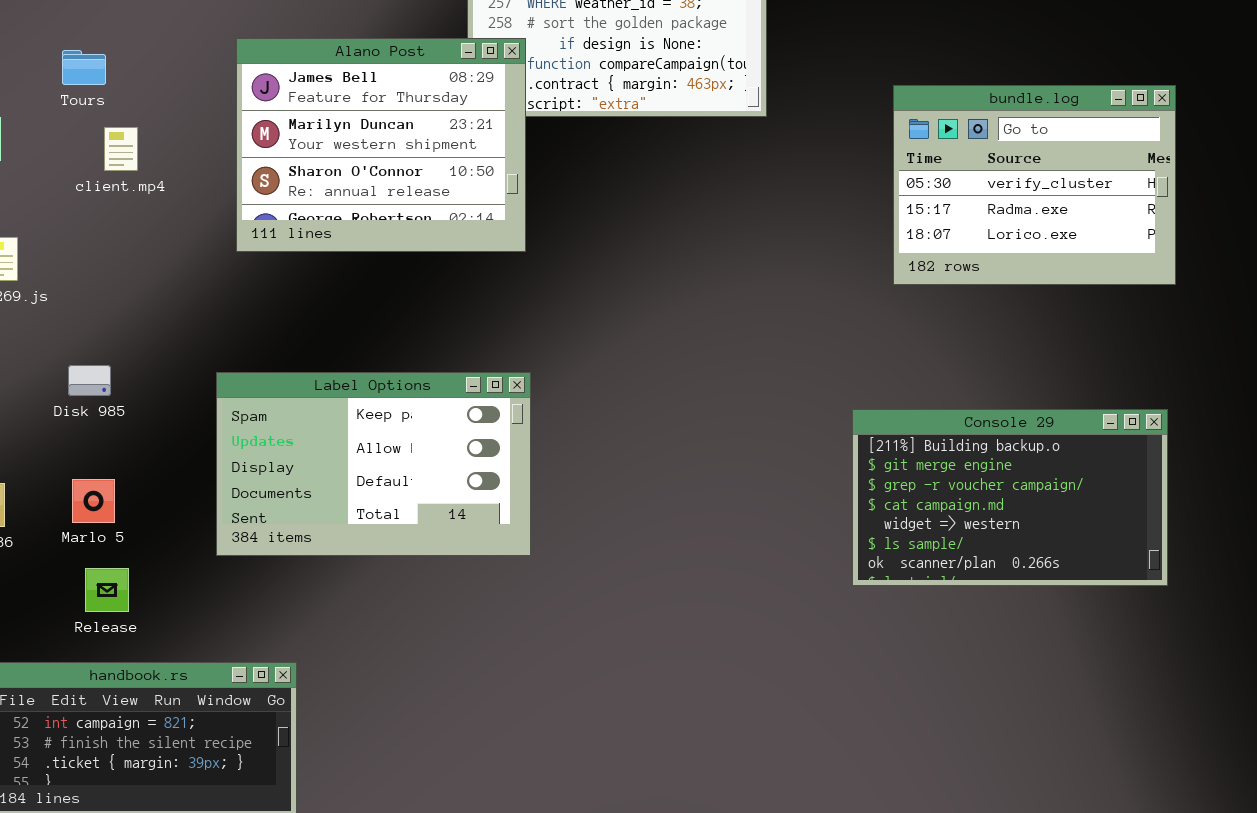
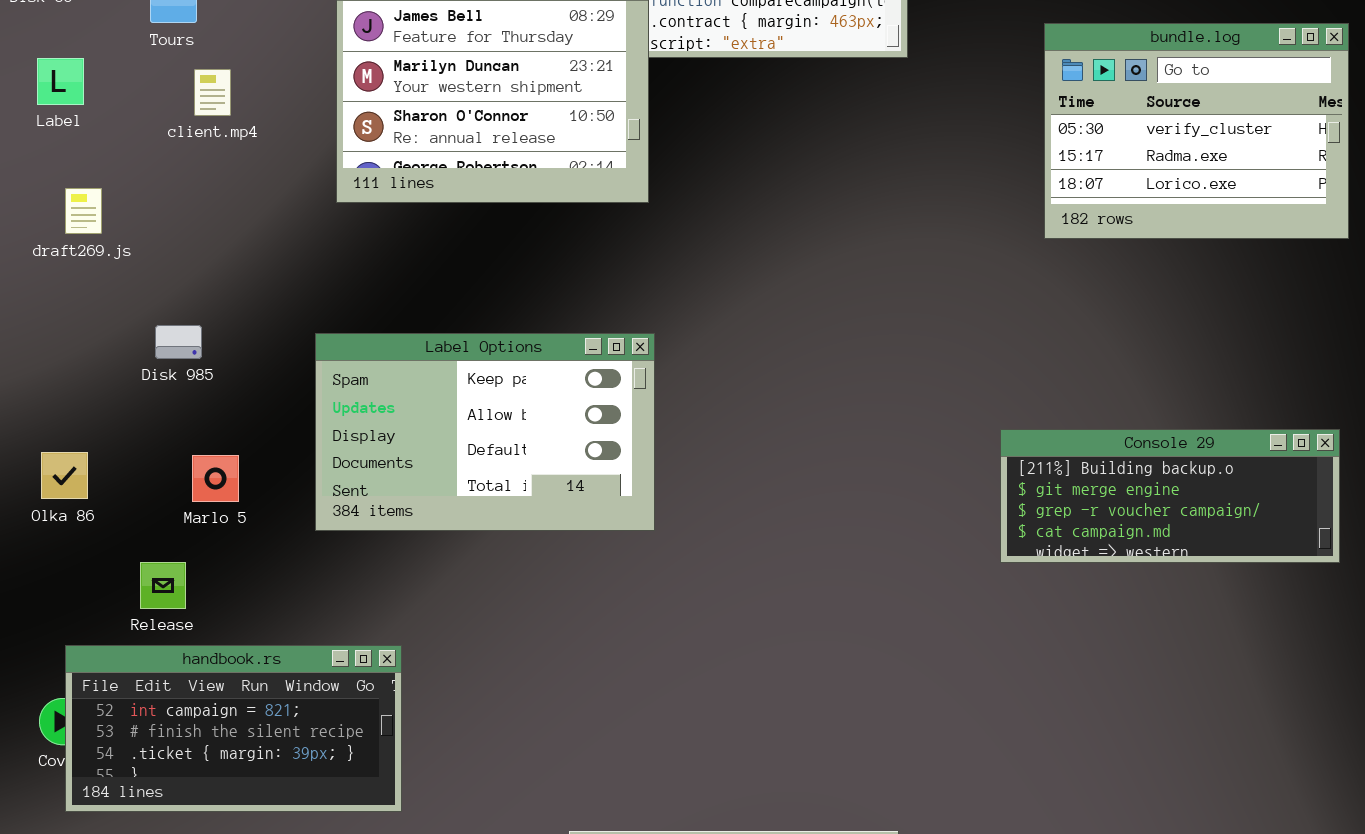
Console 29: [852,409,1168,586] -> [1000,429,1340,563], resized
Marlo 5: [72,479,115,523] -> [192,455,239,502], moved
Release: [85,568,129,612] -> [140,562,186,609], moved

